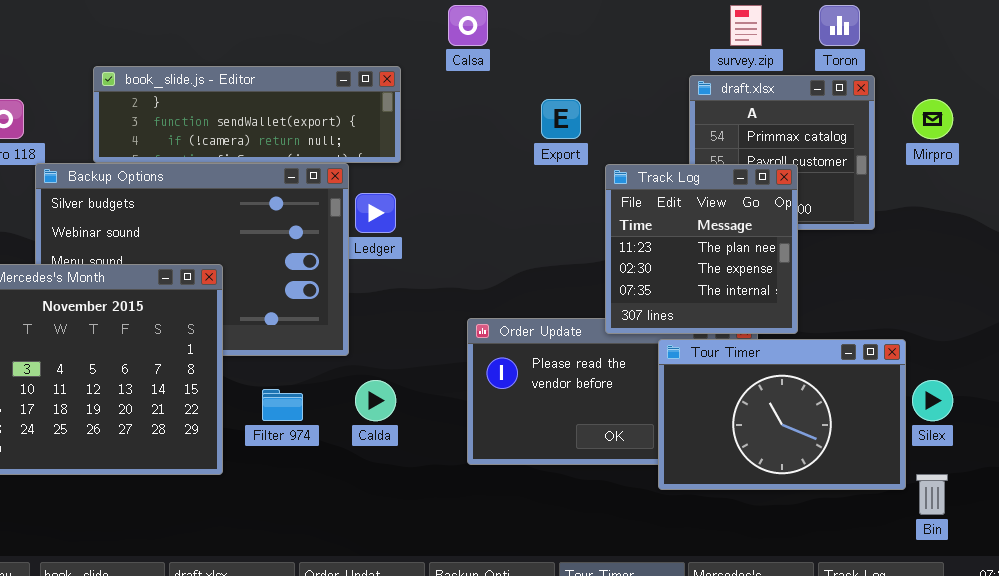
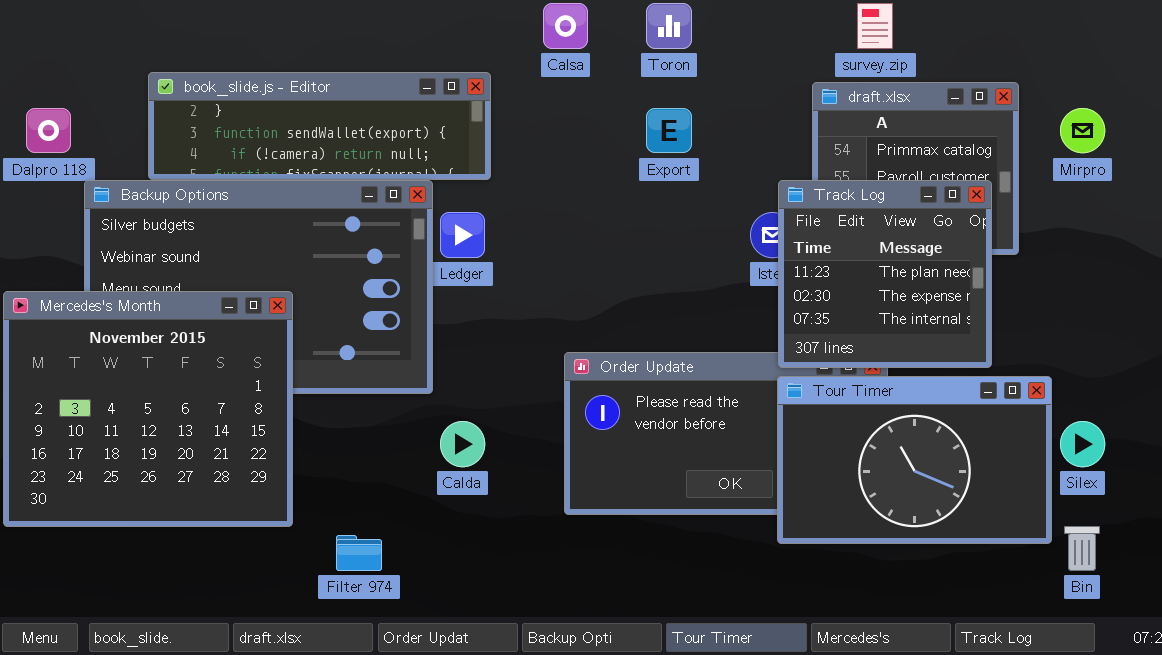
Toron: [819,5,860,46] -> [646,3,692,49], moved
Track Log: [605,164,798,334] -> [778,180,992,368], moved
Filter 974: [262,389,303,421] -> [336,535,382,571], moved

